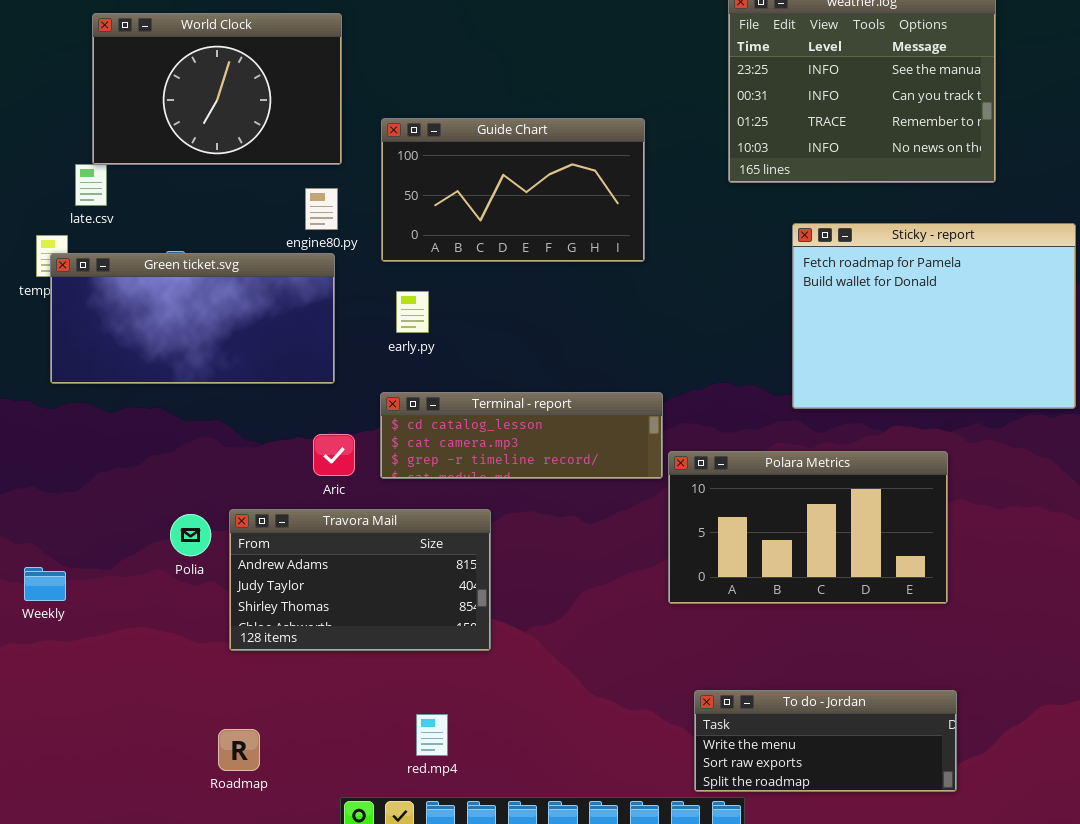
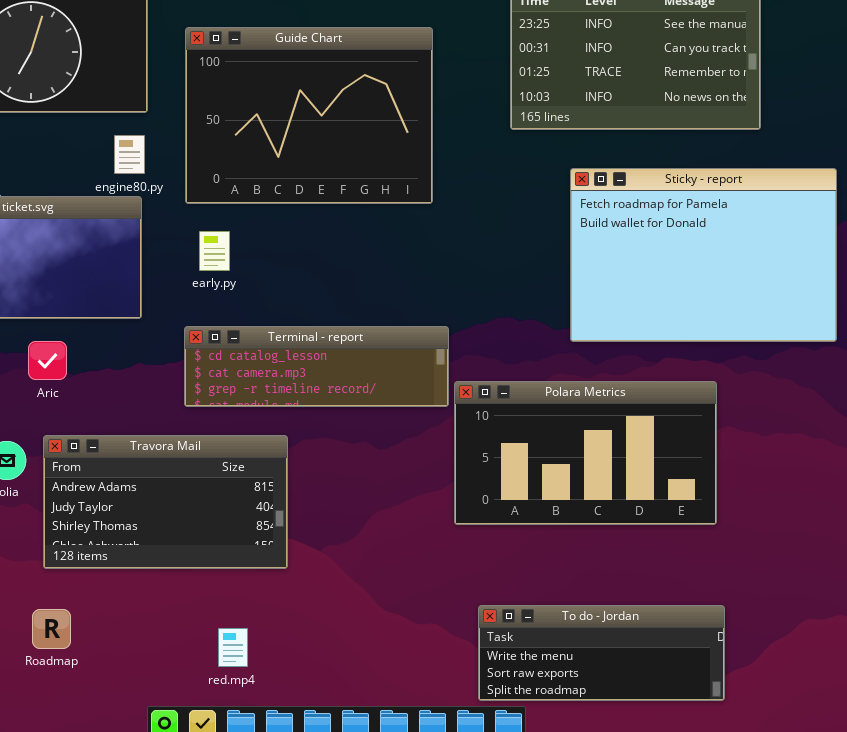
Guide Chart: [381,118,645,262] -> [185,27,433,204], resized
Aric: [313,434,355,476] -> [28,341,67,380], moved
Roadmap: [218,729,260,771] -> [32,609,71,649], moved

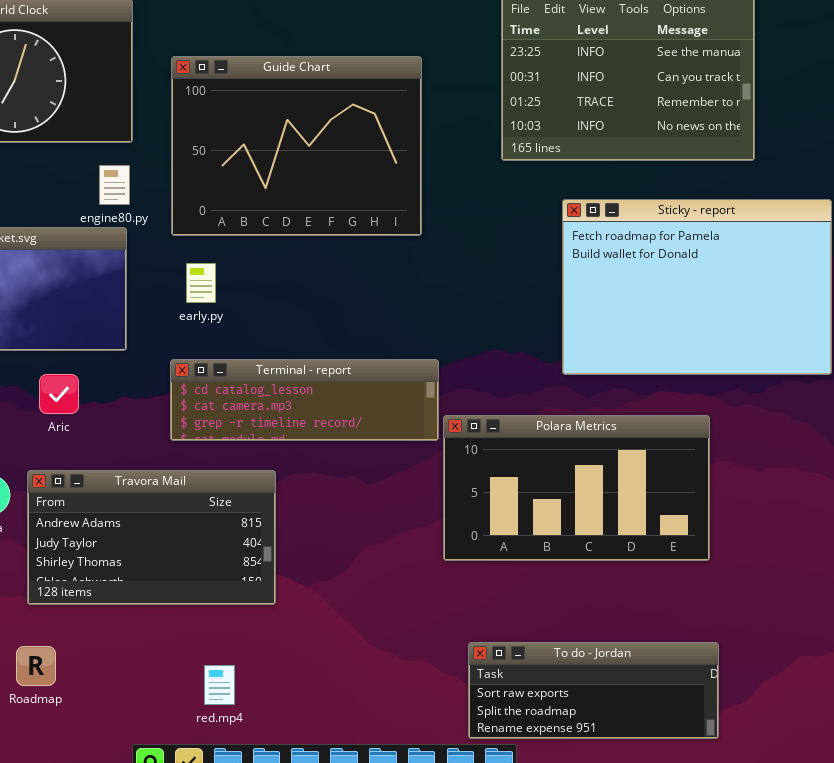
Aric: [28,341,67,380] -> [39,374,79,414], moved
To do - Jordan: [478,605,725,701] -> [468,642,719,739], scrolled down 1 row

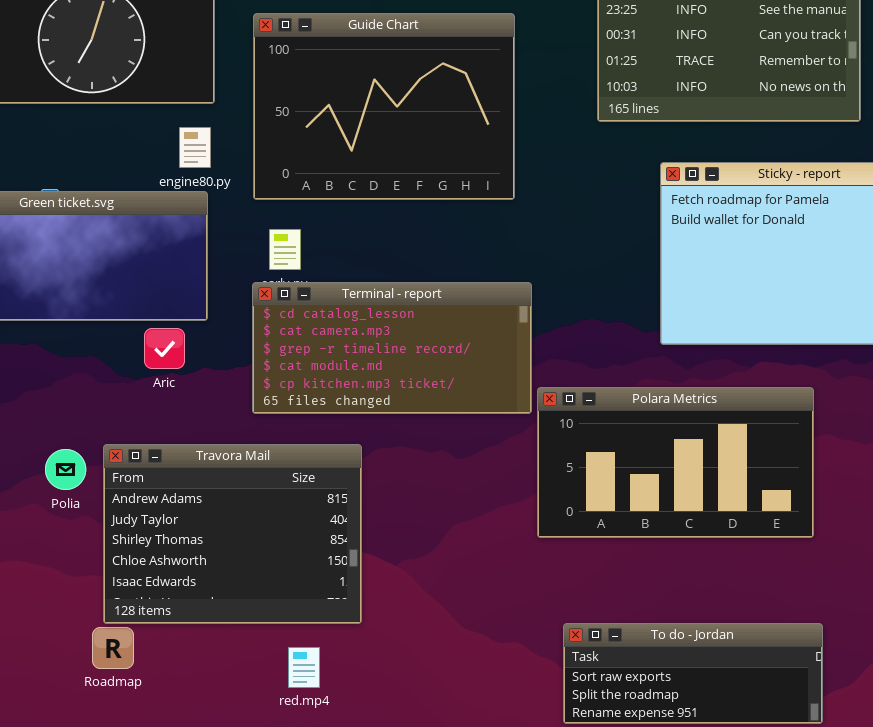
Terminal - report: [170,359,439,441] -> [252,282,532,414], resized
Aric: [39,374,79,414] -> [144,328,185,369], moved
Travora Mail: [27,470,276,605] -> [103,444,362,624], resized

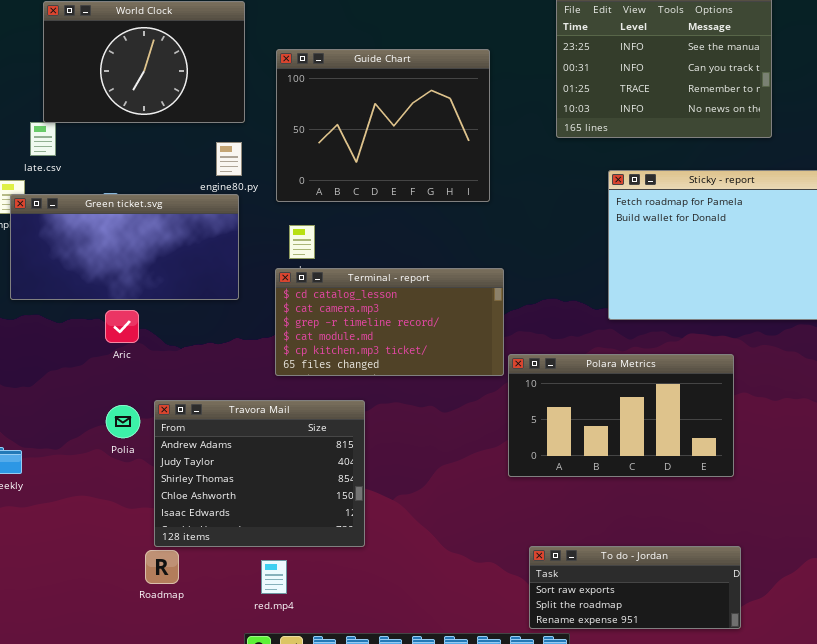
Aric: [144,328,185,369] -> [105,310,139,343], moved
red.mp4: [288,647,320,688] -> [261,560,287,594], moved

